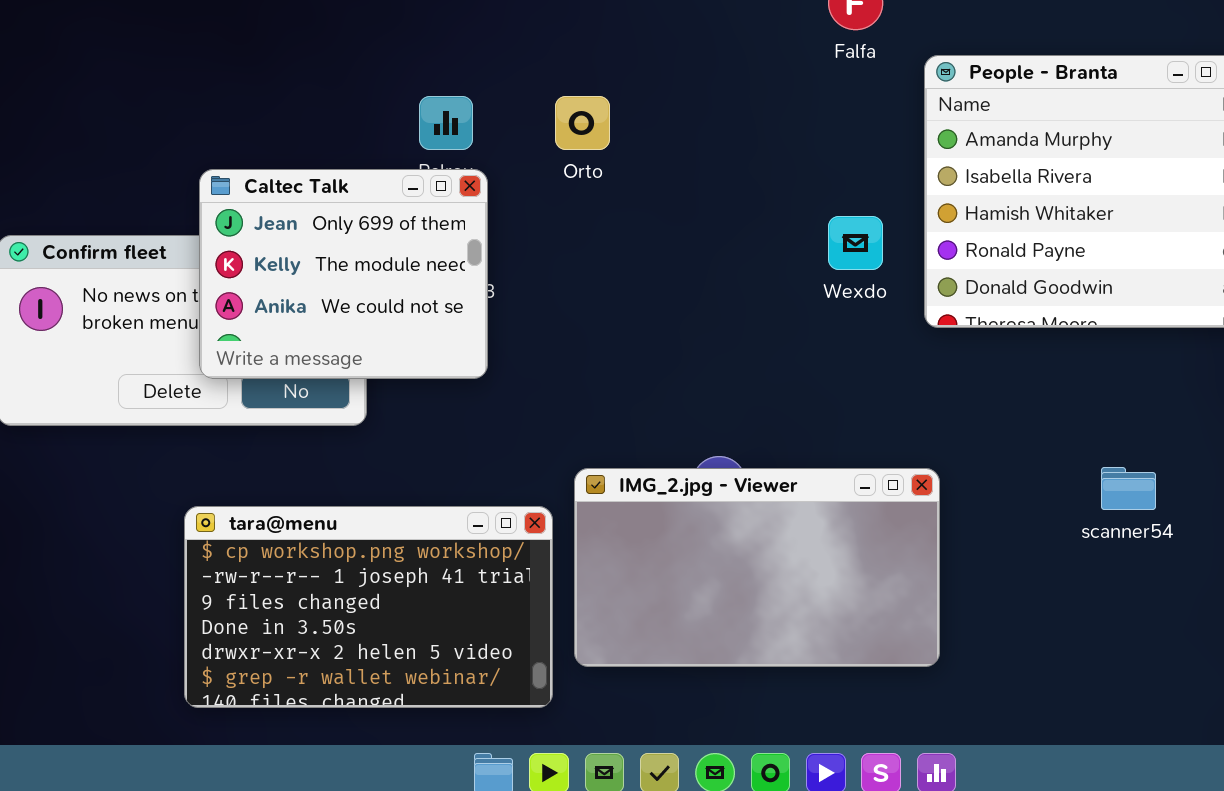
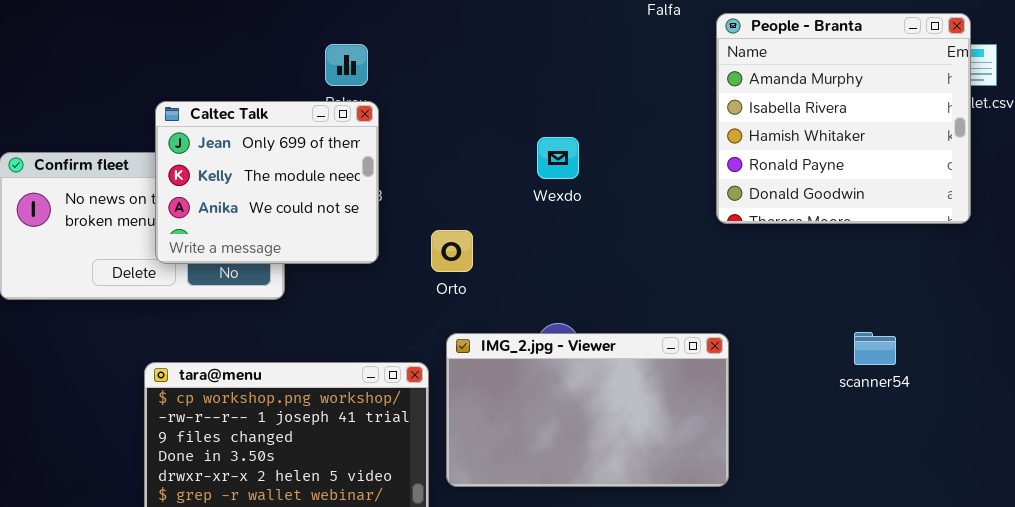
Orto: [555,96,610,150] -> [431,230,473,272], moved
Wexdo: [828,216,883,270] -> [537,137,579,179], moved

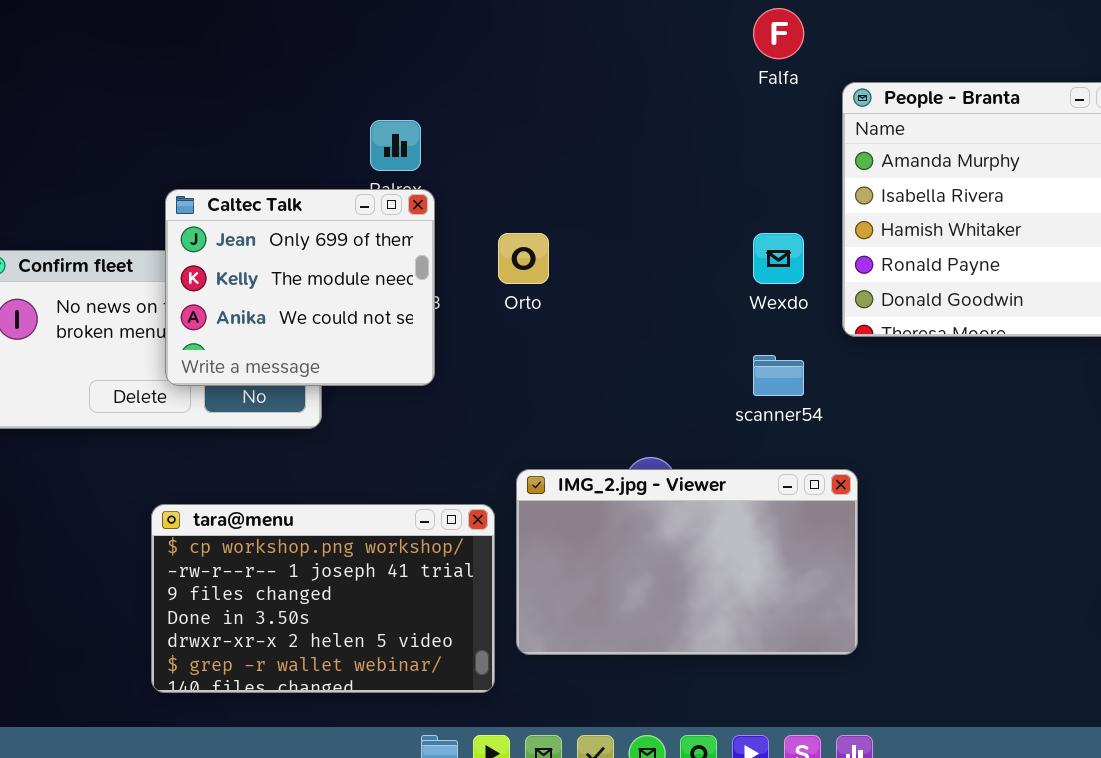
Wexdo: [537,137,579,179] -> [753,233,804,284], moved
Orto: [431,230,473,272] -> [498,233,549,284], moved
scanner54: [854,332,896,365] -> [753,355,804,396], moved

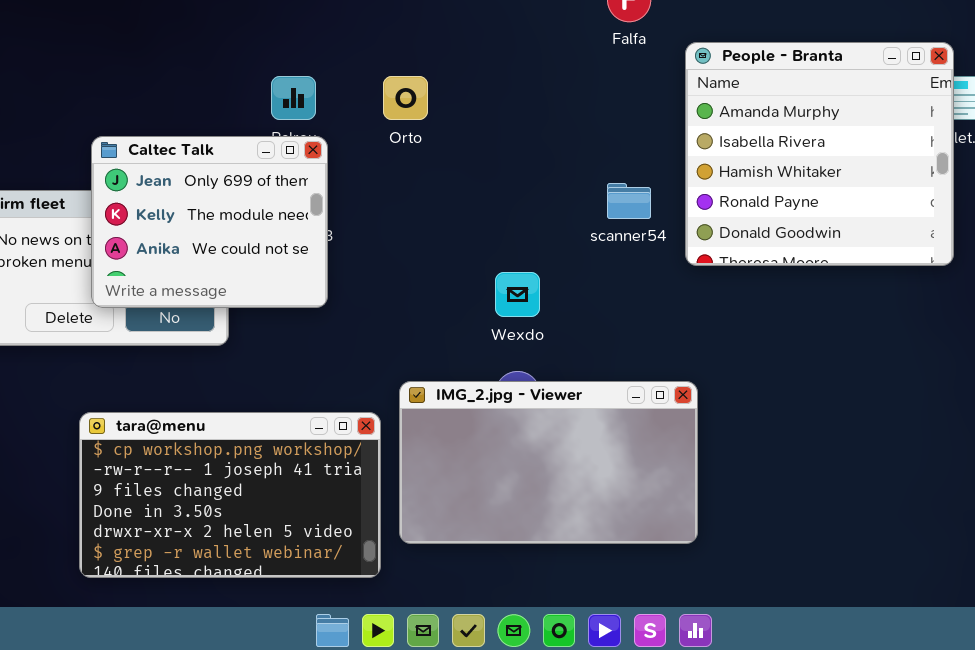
Orto: [498,233,549,284] -> [383,76,428,120], moved
Wexdo: [753,233,804,284] -> [495,272,540,317], moved
scanner54: [753,355,804,396] -> [607,183,651,219], moved

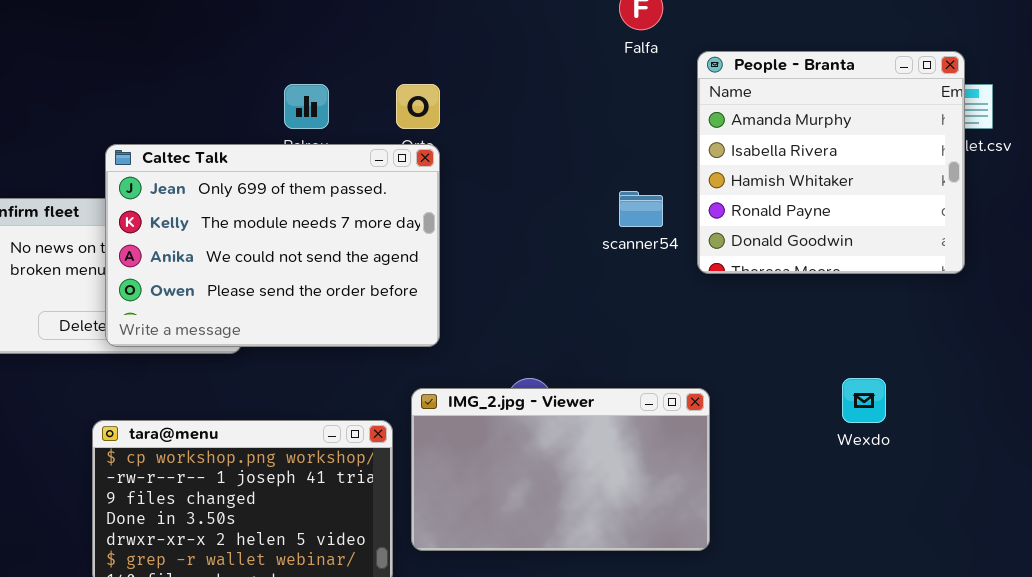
Caltec Talk: [91,136,328,308] -> [105,144,440,347], resized
Wexdo: [495,272,540,317] -> [842,378,886,423], moved

